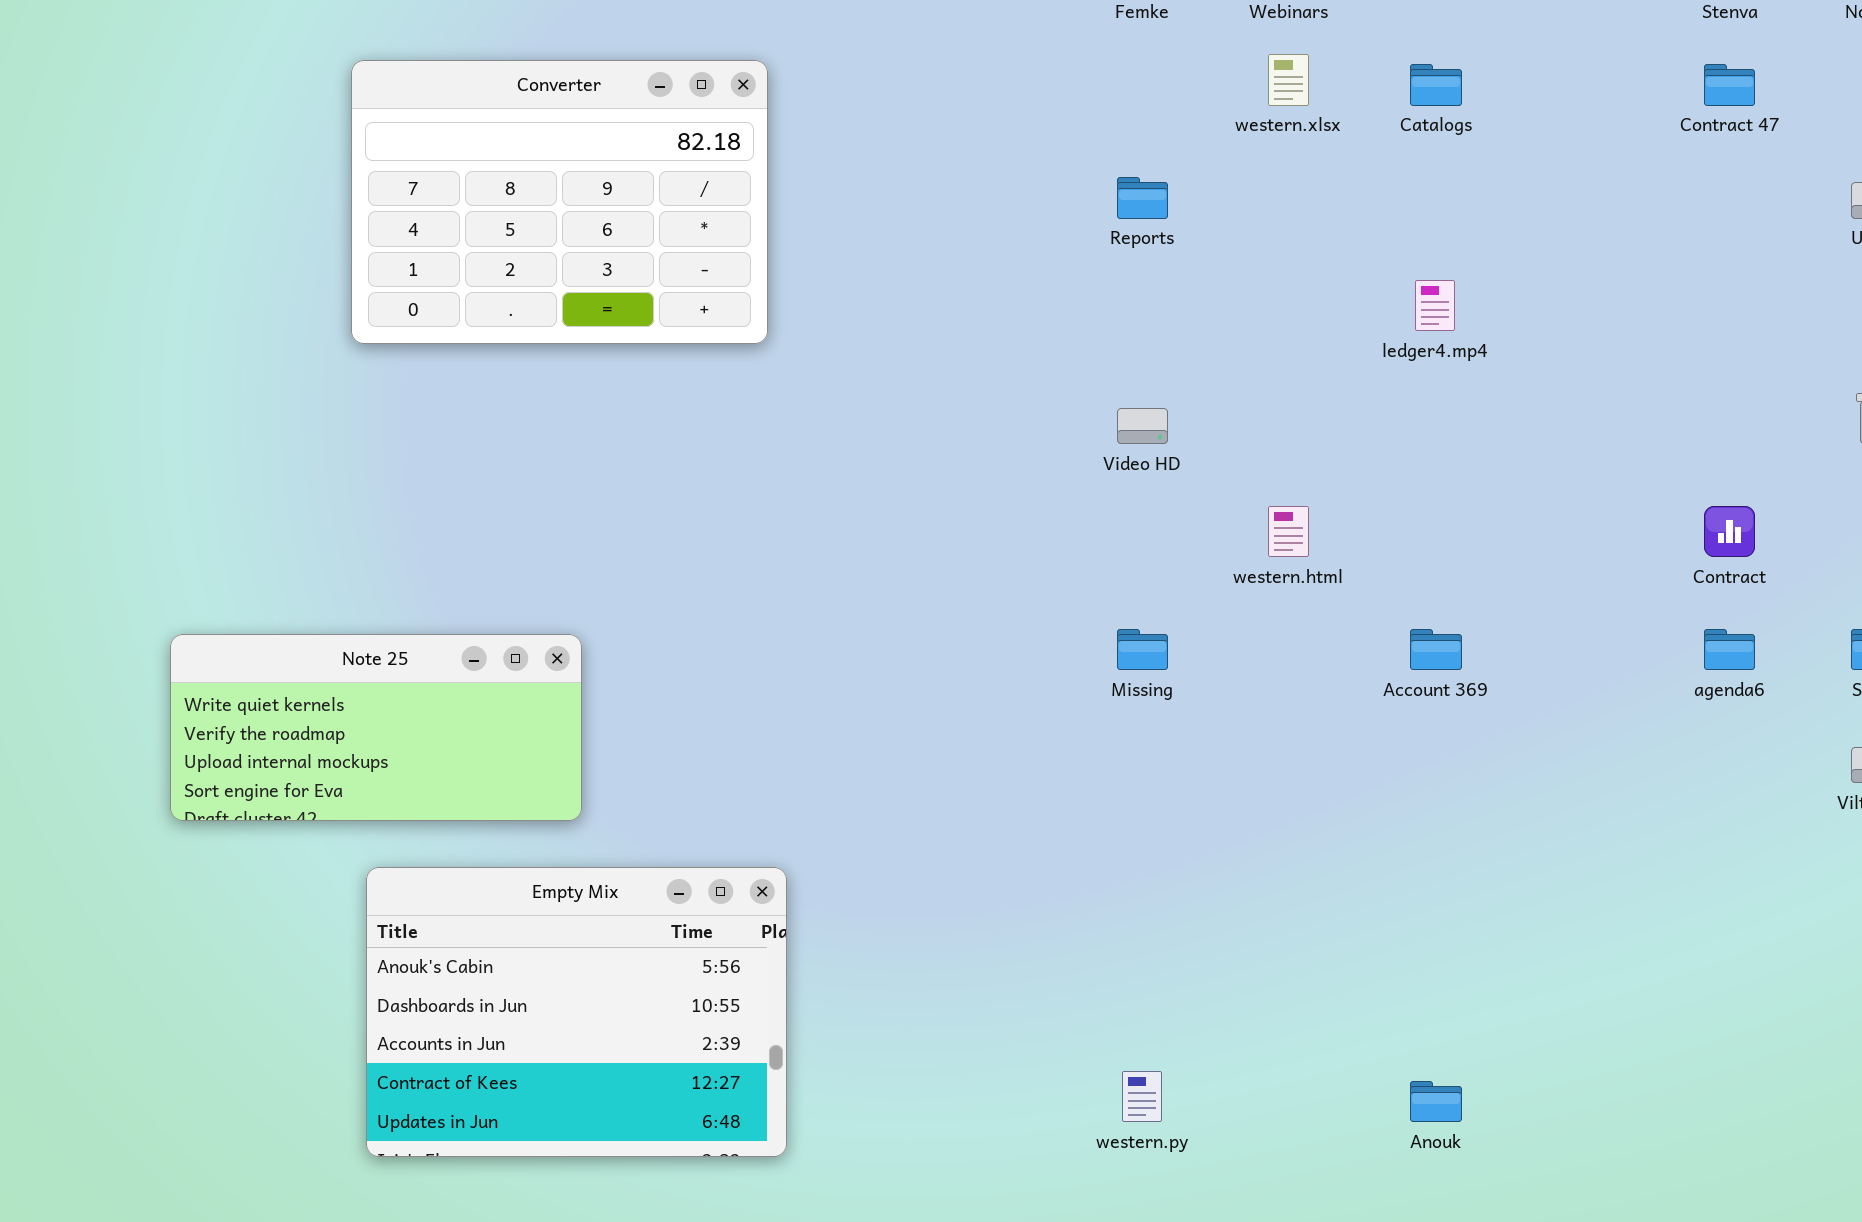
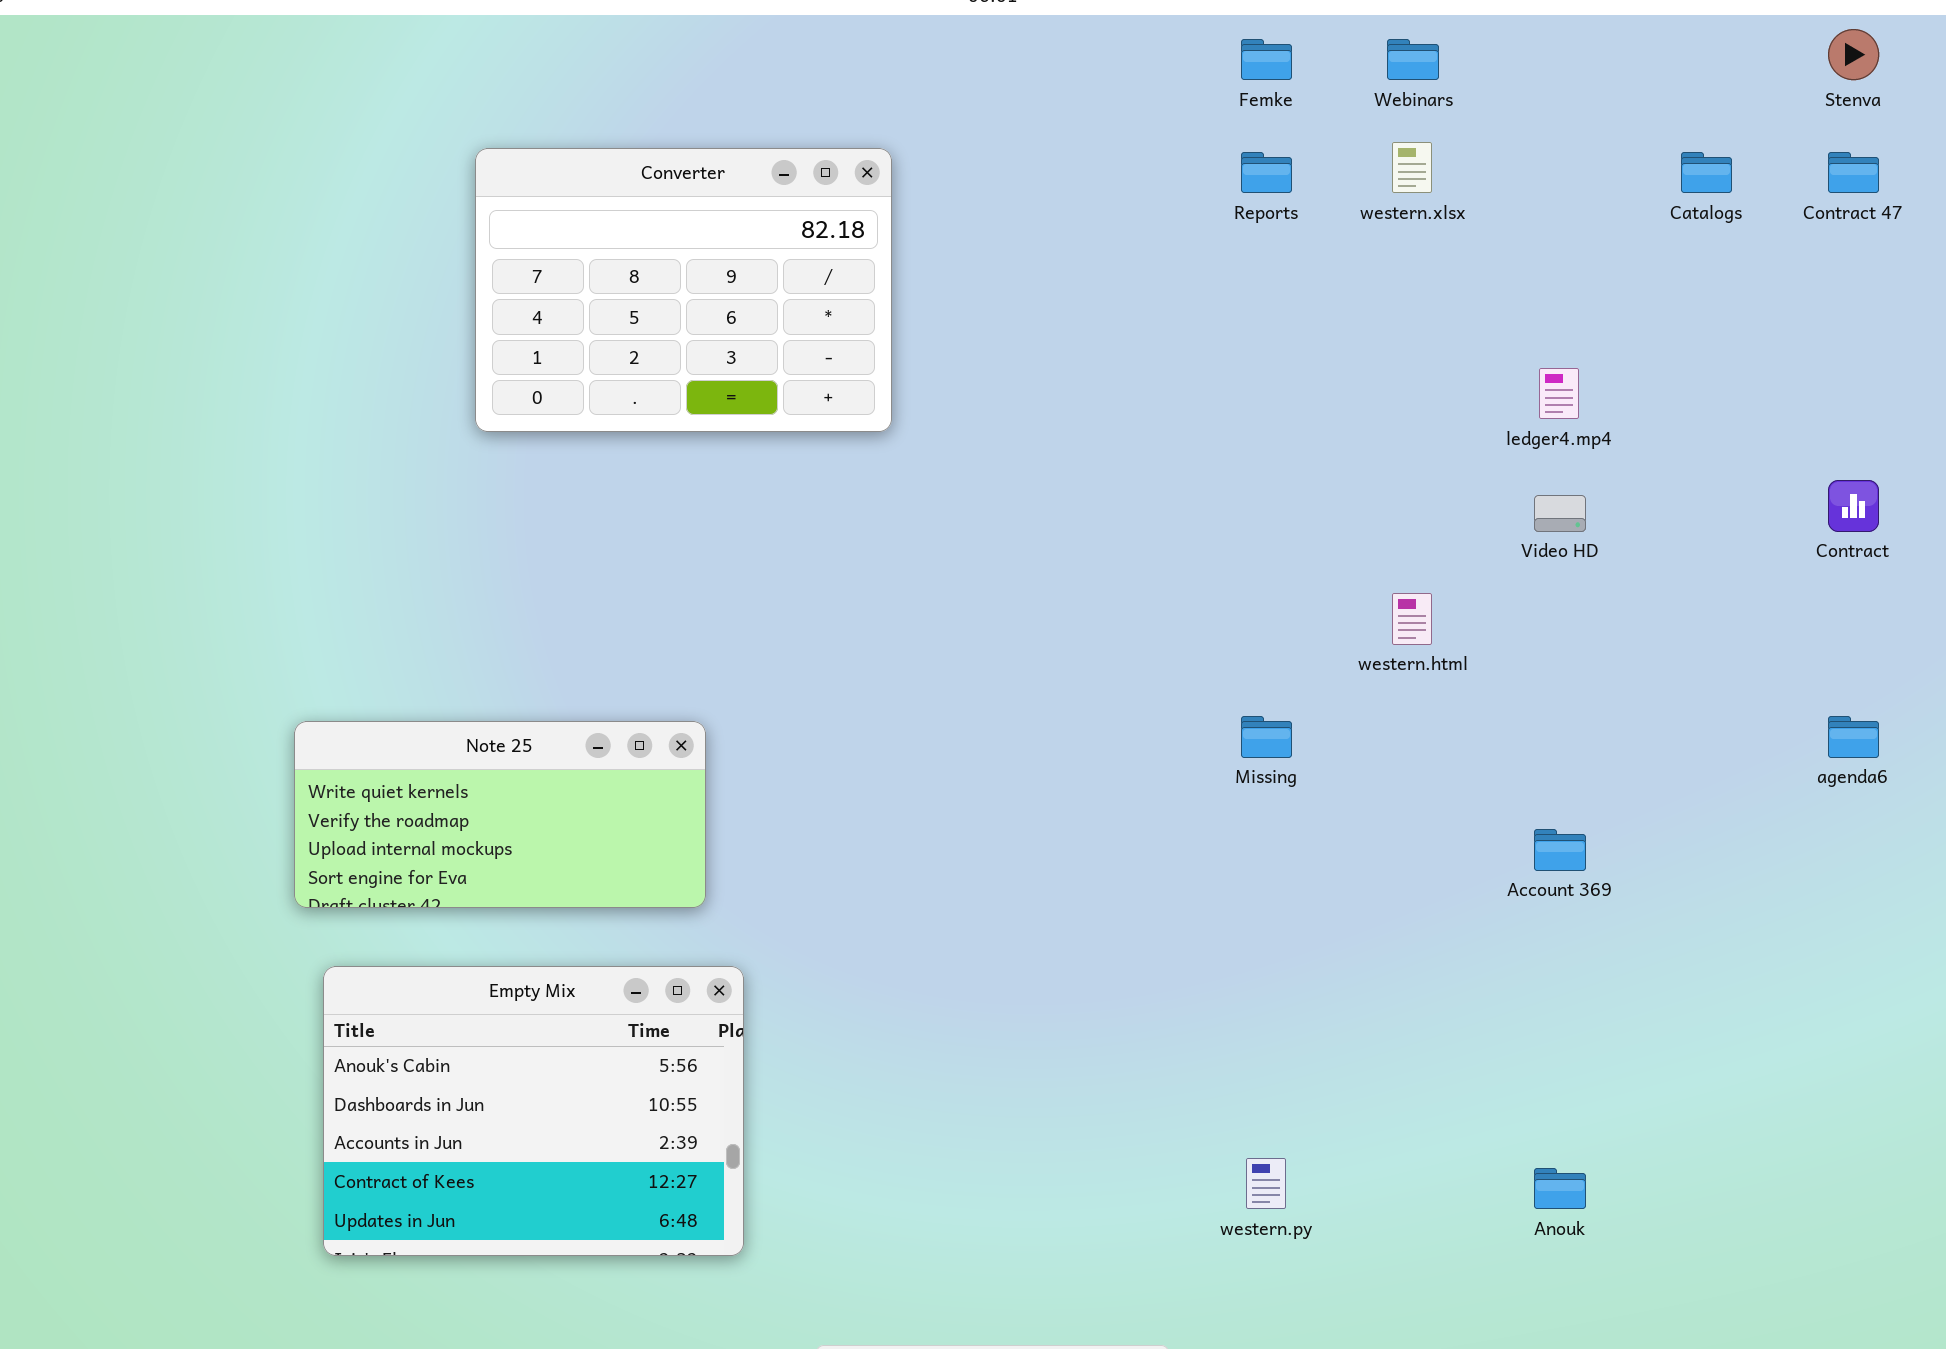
Catalogs: [1410,64,1462,106] -> [1681,152,1732,193], moved
Reports: [1117,177,1168,219] -> [1241,152,1292,193], moved
Video HD: [1117,408,1168,444] -> [1534,495,1586,532], moved
Contract: [1704,506,1755,557] -> [1828,480,1879,532], moved
Account 369: [1410,629,1462,670] -> [1534,829,1586,871], moved
Empty Mix: [366,867,787,1157] -> [323,966,744,1256], moved

